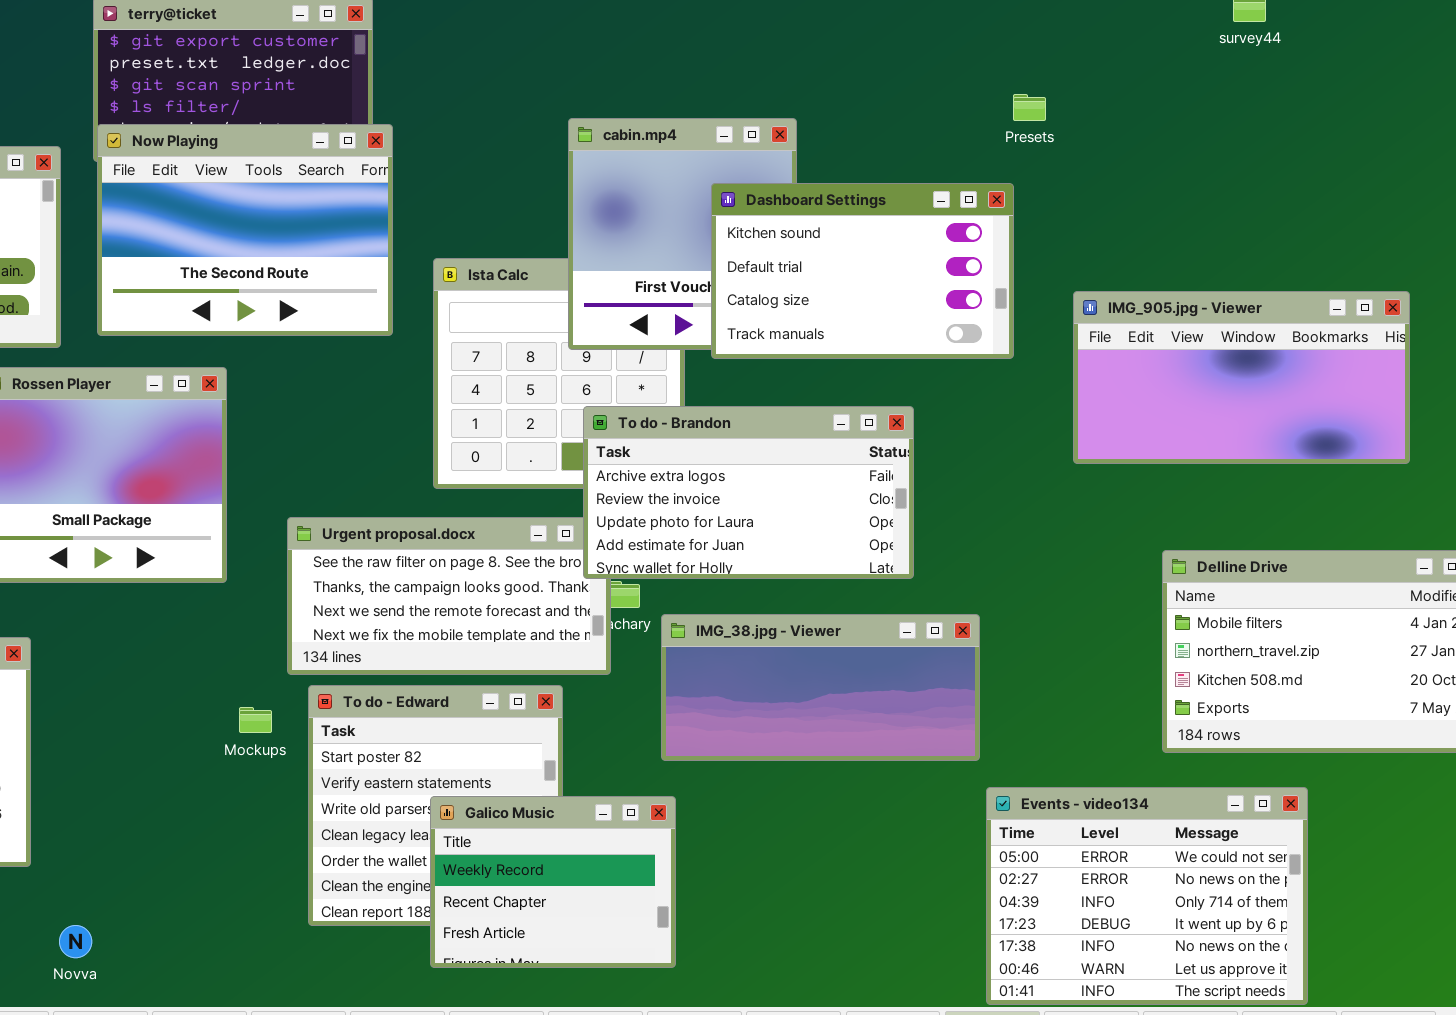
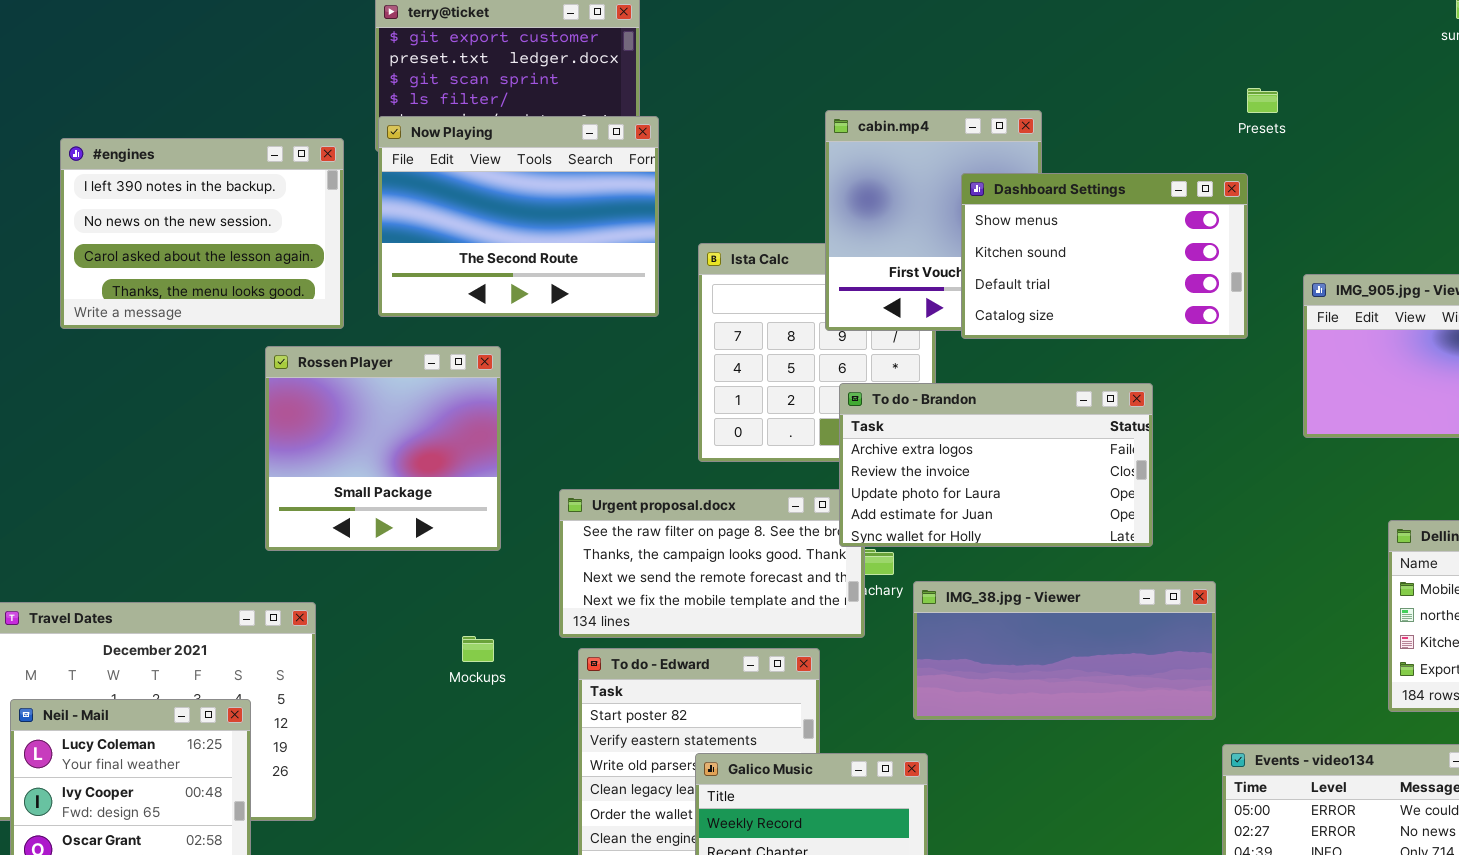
Dashboard Settings: [711,183,1014,359] -> [961,173,1248,339], scrolled up 1 row
Mockups: [239,707,272,733] -> [462,636,494,662], moved

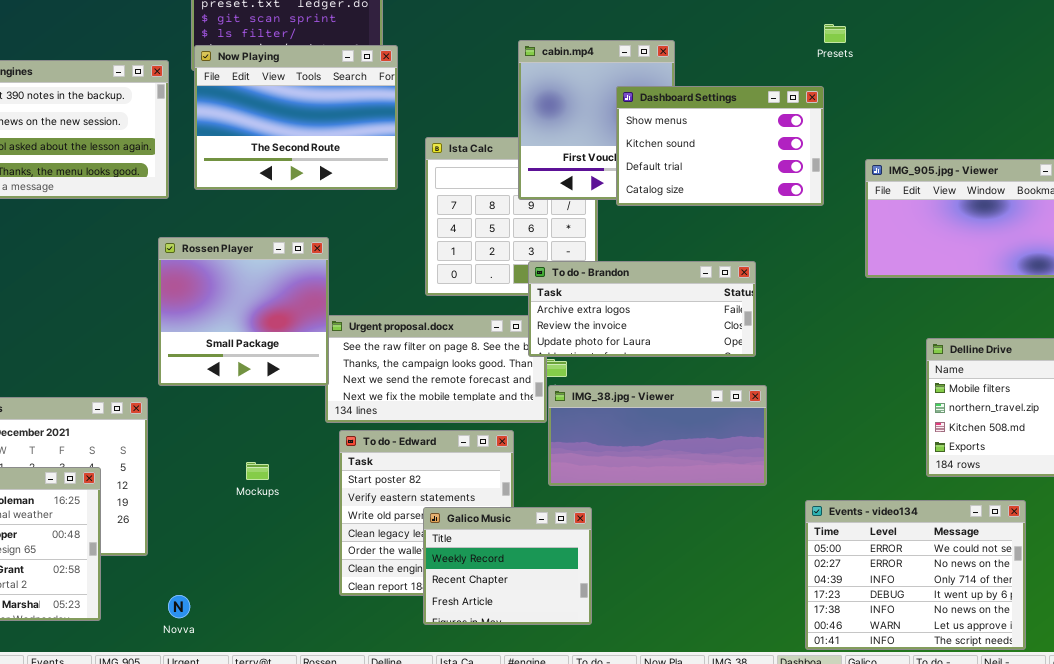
Rossen Player: [265,346,501,551] -> [158,237,329,386], moved
To do - Brandon: [839,383,1153,547] -> [528,261,756,357], resized
IMG_38.jpg - Viewer: [913,581,1216,720] -> [548,385,767,486], moved
Mockups: [462,636,494,662] -> [246,462,269,480], moved

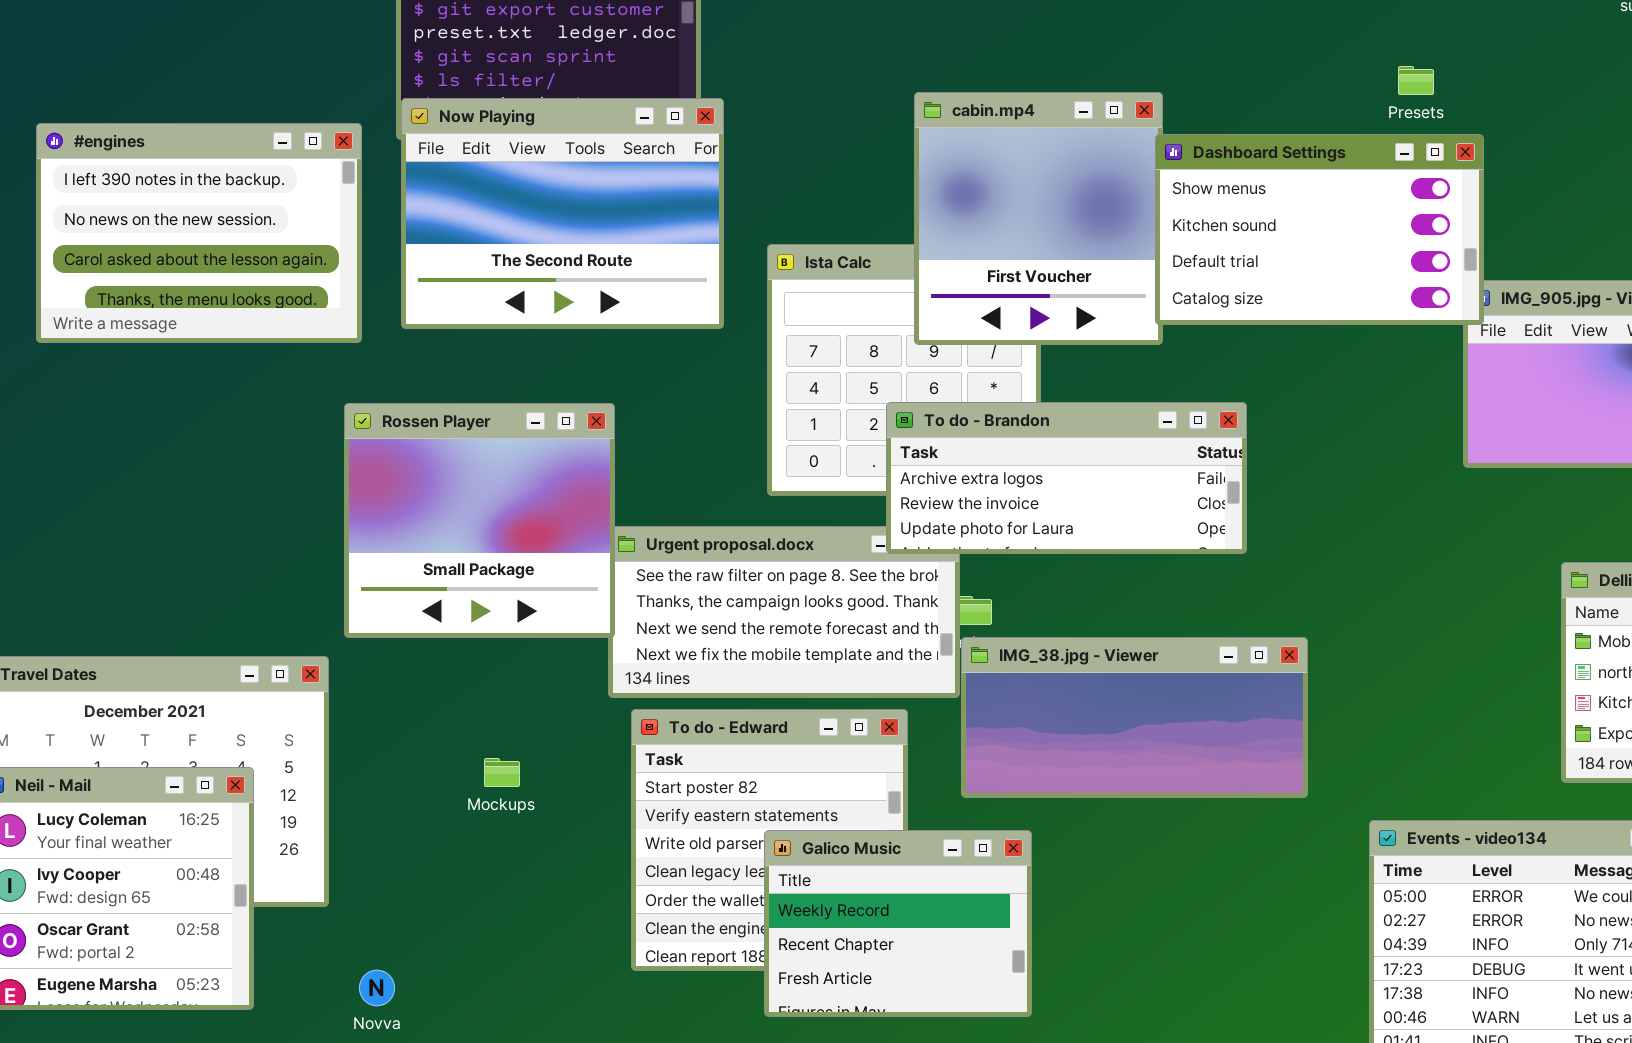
Dashboard Settings: [616,86,824,206] -> [1155,134,1484,325], moved
To do - Brandon: [528,261,756,357] -> [886,402,1247,554], moved

